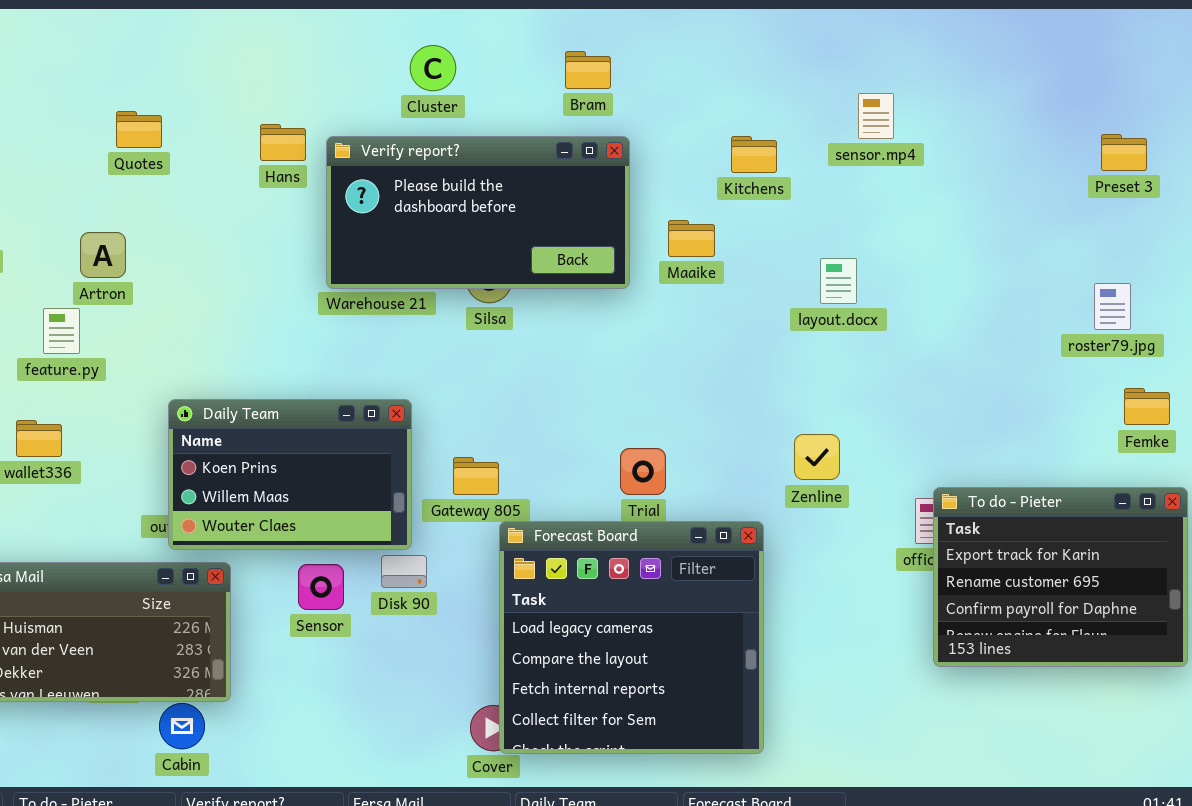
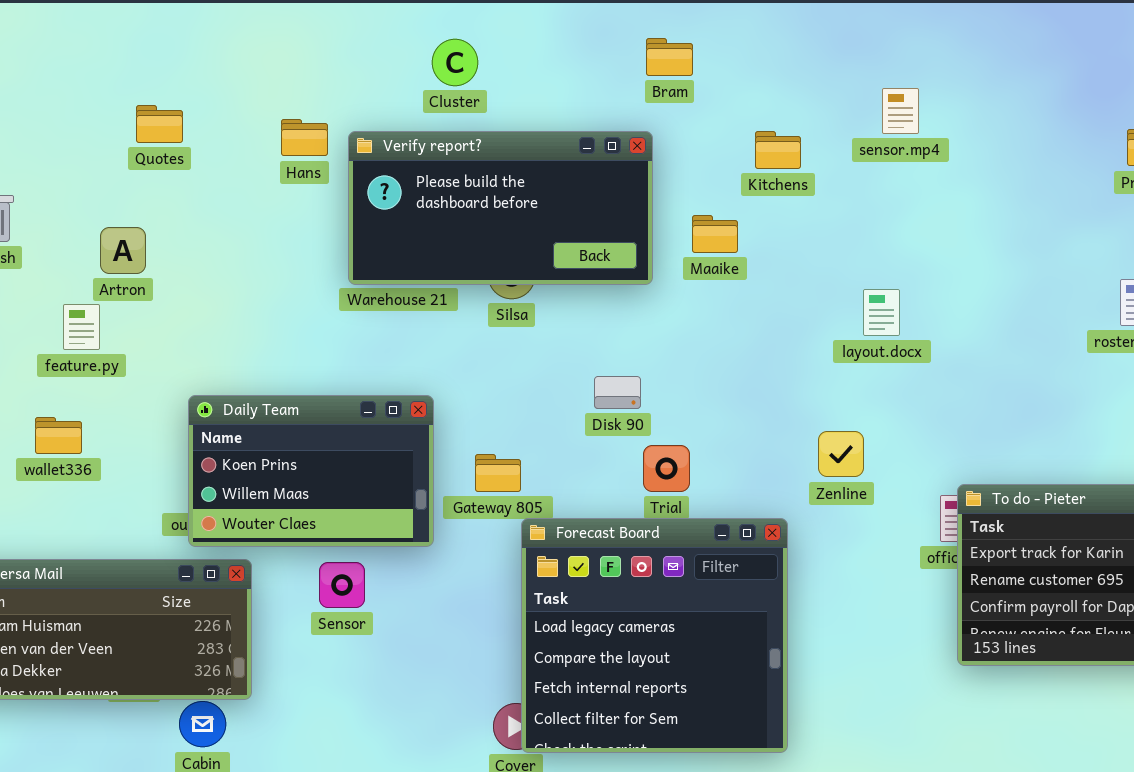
Bram: [565,51,611,89] -> [646,38,693,76], moved
layout.docx: [820,258,857,304] -> [863,289,900,336], moved
Disk 90: [381,555,427,588] -> [594,376,641,409], moved

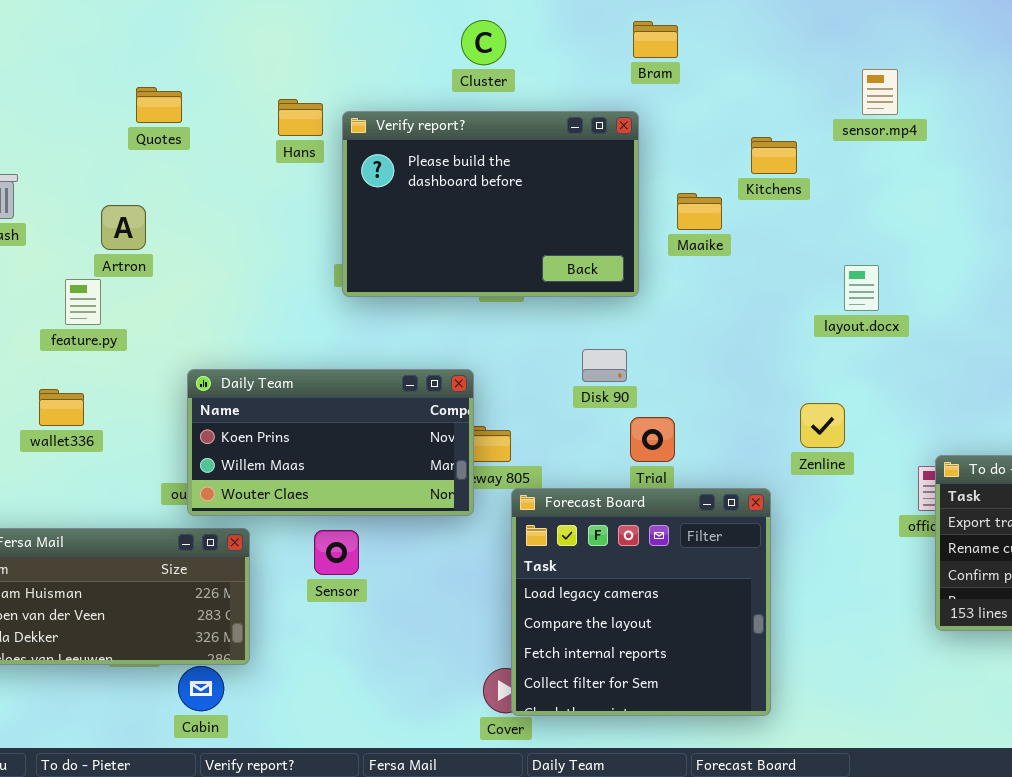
Cluster: [432,39,478,86] -> [461,20,506,65], moved
Verify report?: [348,131,653,285] -> [342,111,639,297], resized
Kitchens: [755,131,801,169] -> [751,137,797,174], moved
Daily Team: [188,395,434,547] -> [187,369,474,516], resized

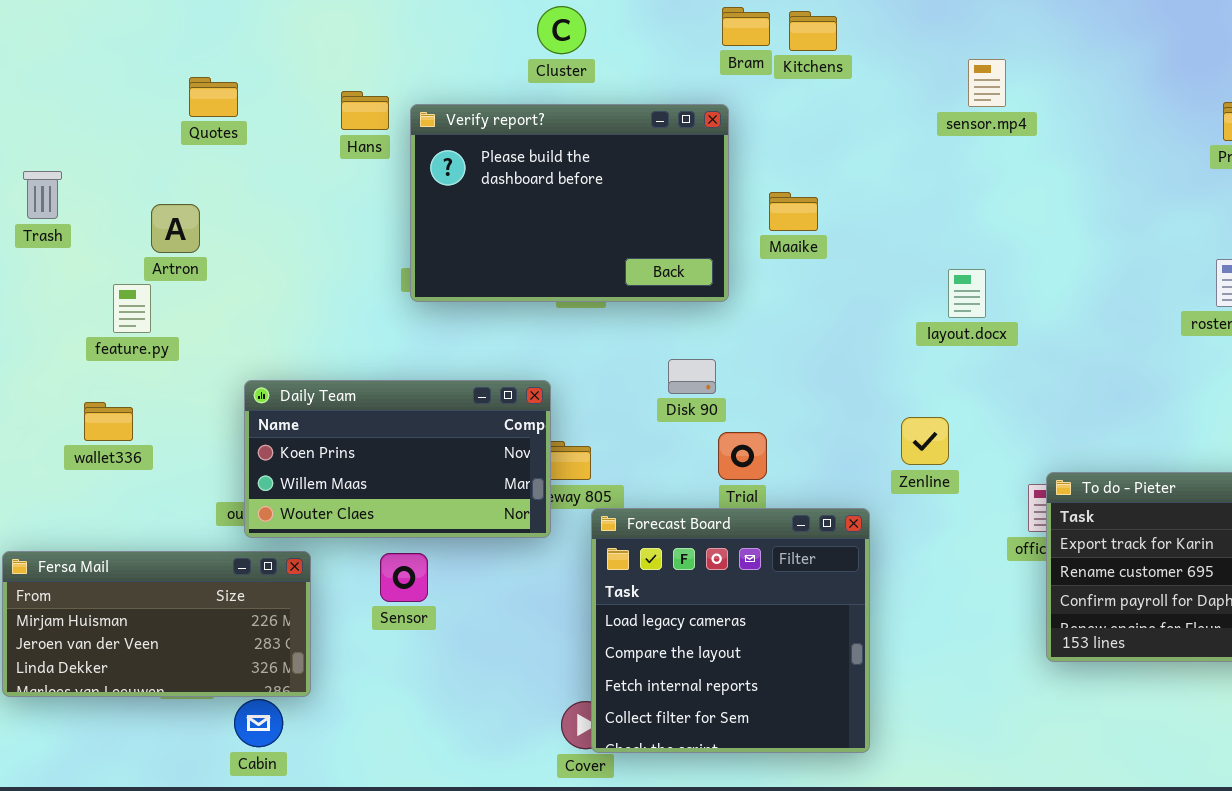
Kitchens: [751,137,797,174] -> [789,11,837,51], moved

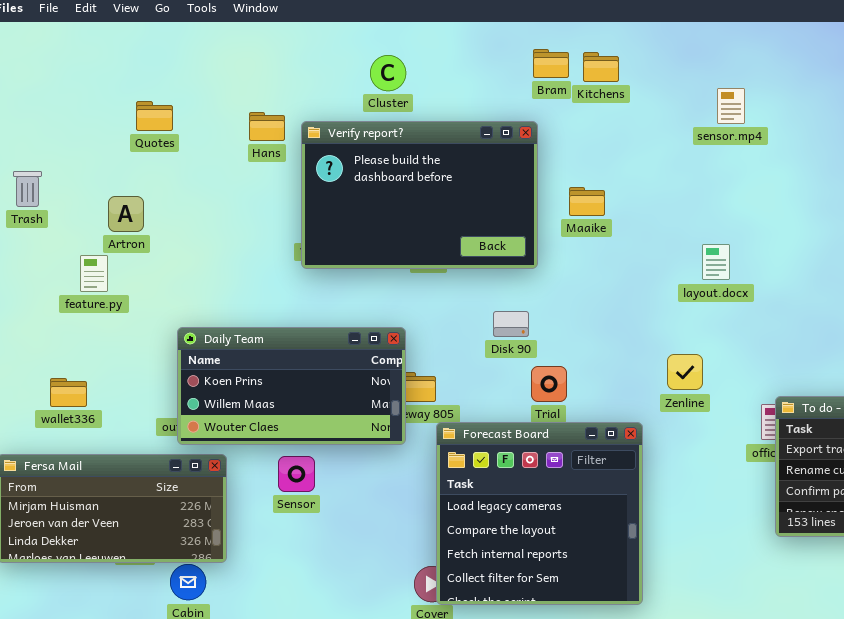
Cluster: [537,6,586,54] -> [370,55,406,91], moved
wallet336: [84,402,133,441] -> [50,378,87,407], moved

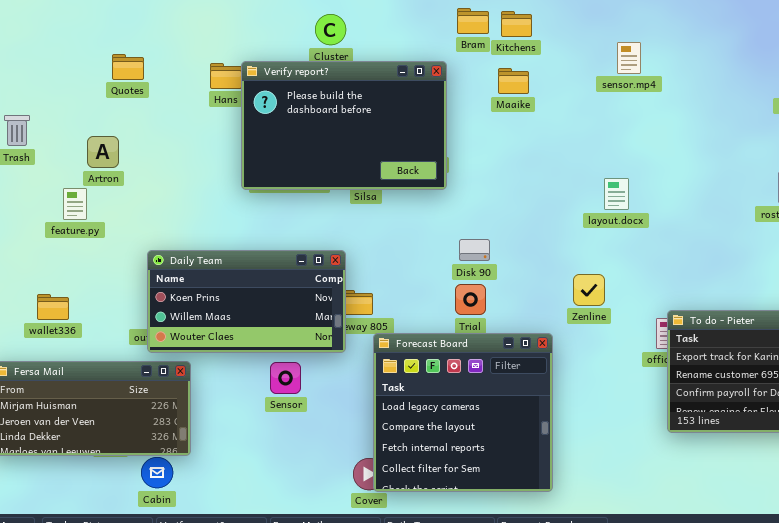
Verify report?: [301,121,538,269] -> [241,61,447,190], moved
Maaike: [569,187,605,216] -> [498,68,529,94], moved
Disk 90: [493,311,529,337] -> [459,239,490,261], moved
Sensor: [278,456,315,492] -> [270,362,301,394], moved

